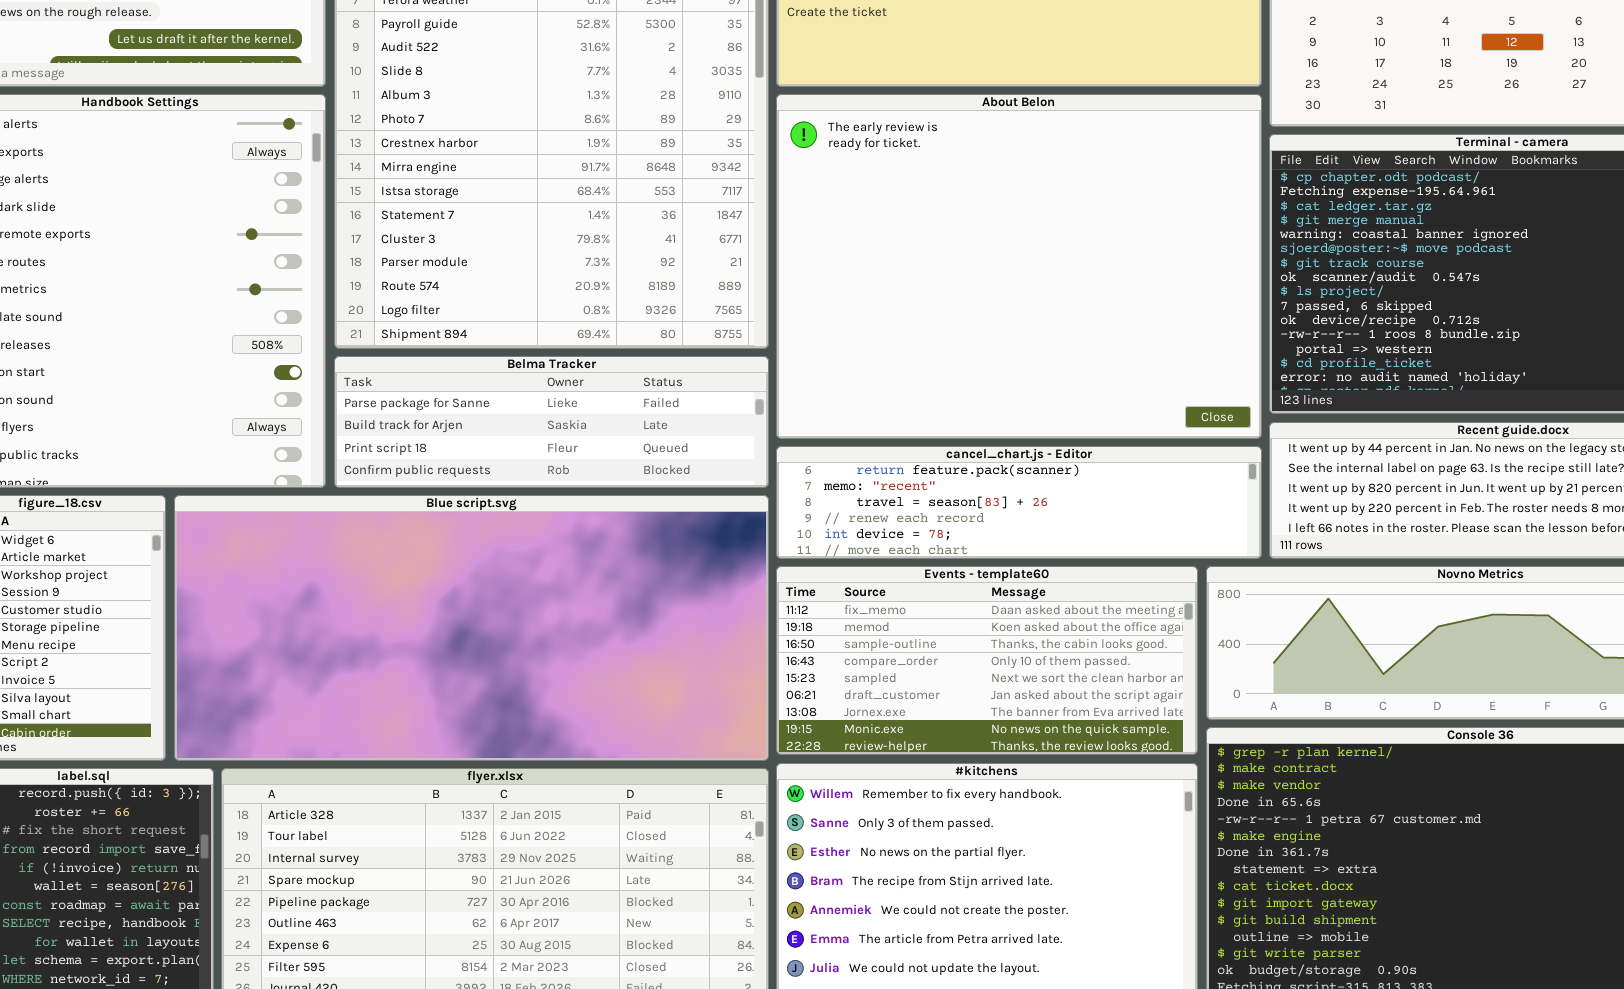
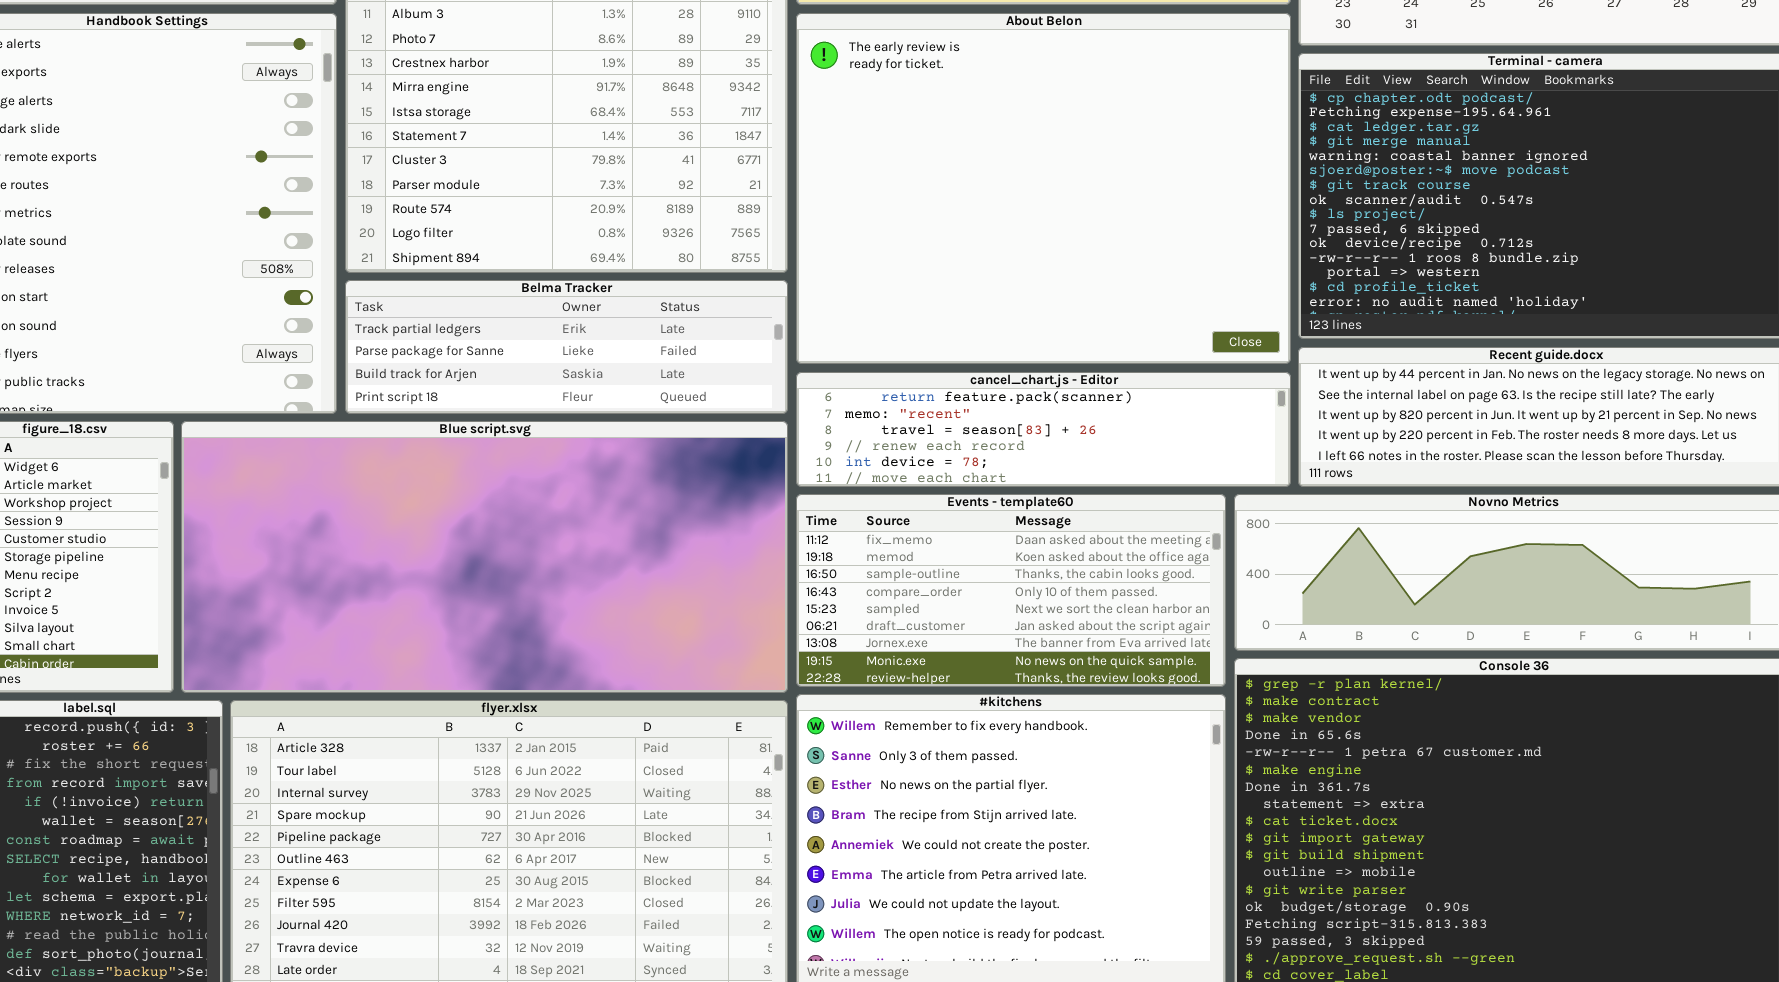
Belma Tracker: [334,356,769,488] -> [345,280,788,414], scrolled up 1 row

